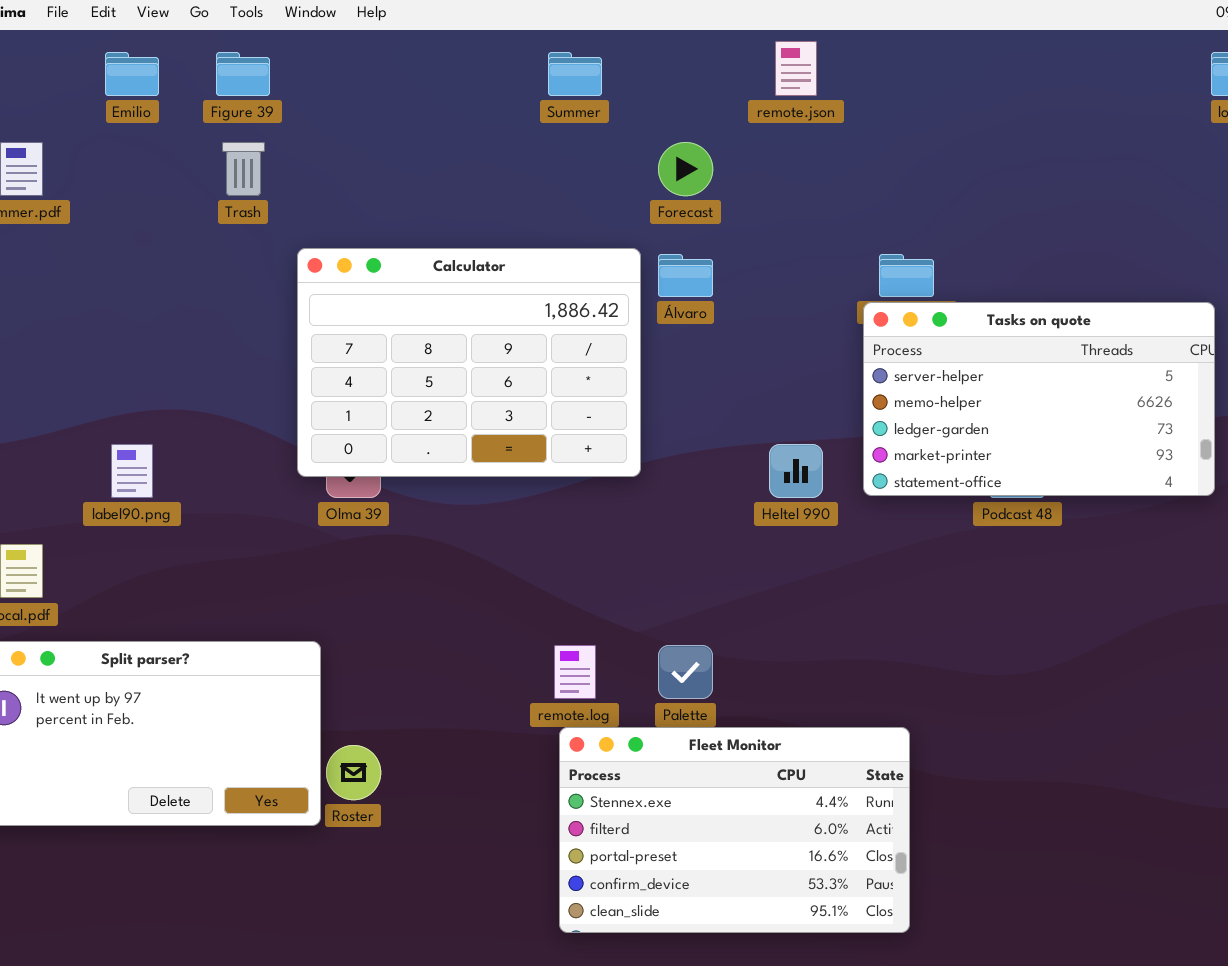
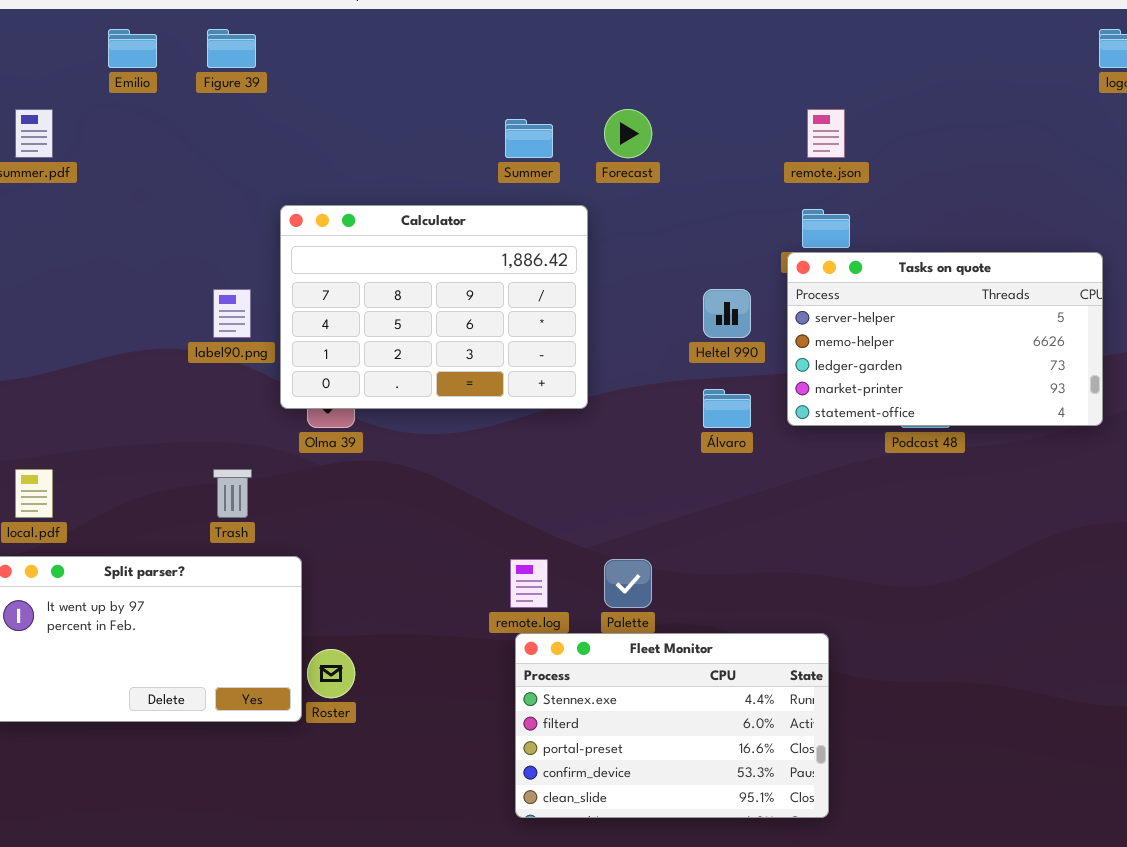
remote.json: [775,41,817,96] -> [807,109,845,158], moved
Summer: [548,52,602,96] -> [505,119,553,158], moved
Trash: [222,142,265,196] -> [213,469,252,518], moved
Álvaro: [658,254,713,297] -> [703,389,751,428], moved
label90.png: [111,444,153,498] -> [213,289,251,338], moved
Heltel 990: [769,444,823,498] -> [703,289,751,338], moved

